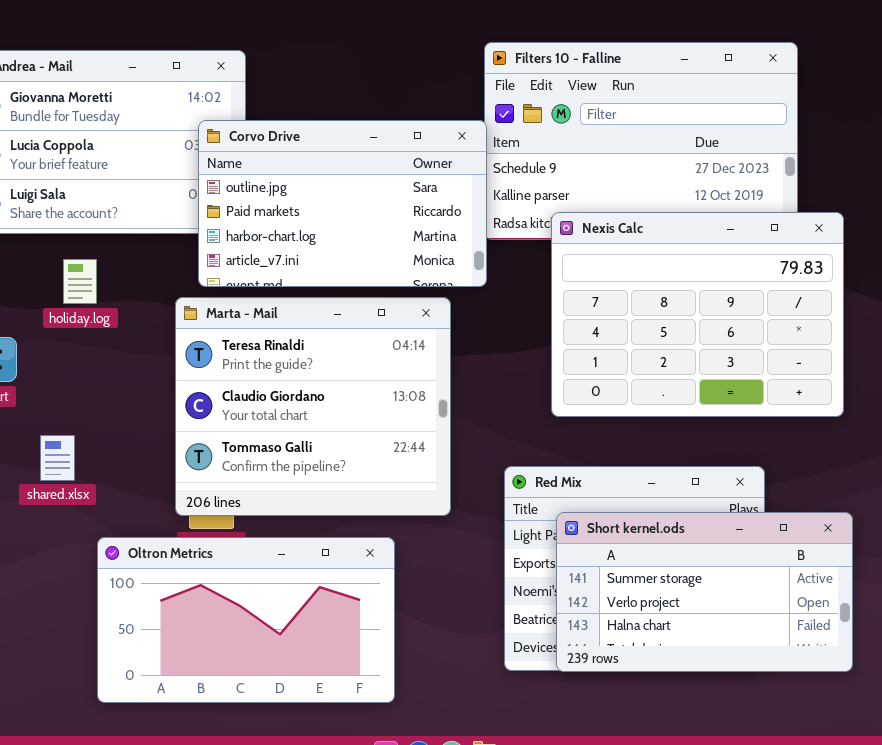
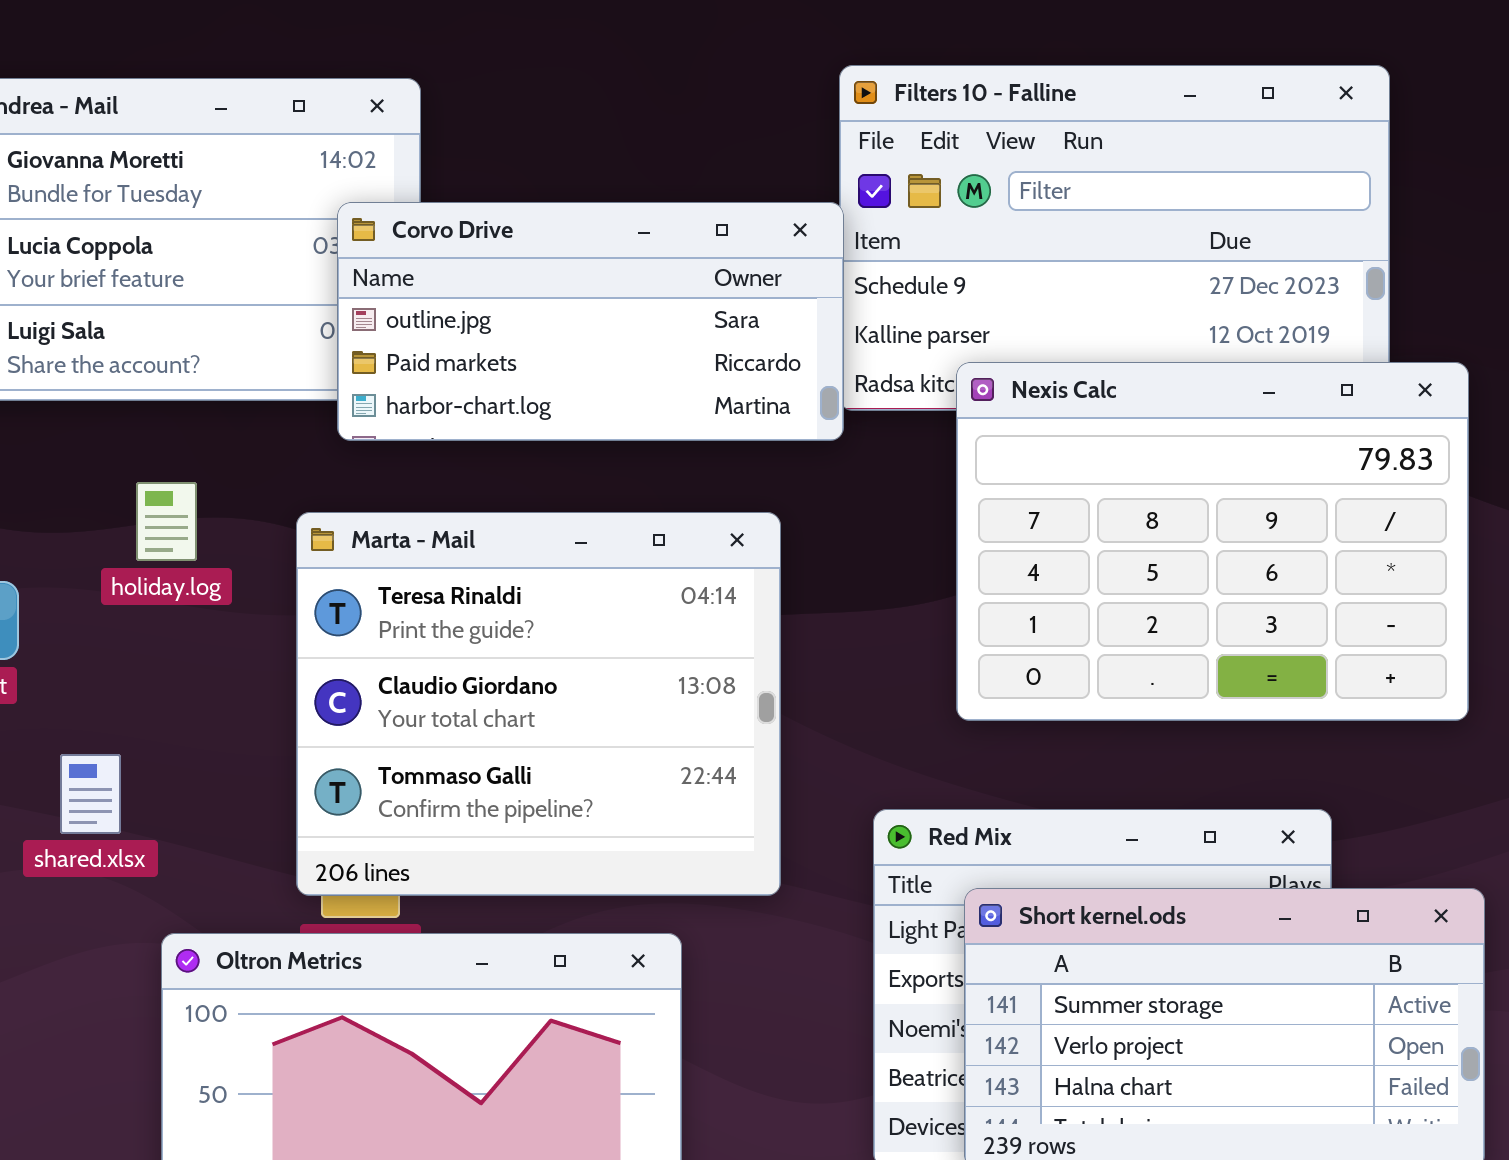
Corvo Drive: [198,120,487,287] -> [337,202,844,441], resized
holiday.log: [63,259,97,304] -> [136,482,197,561], moved

